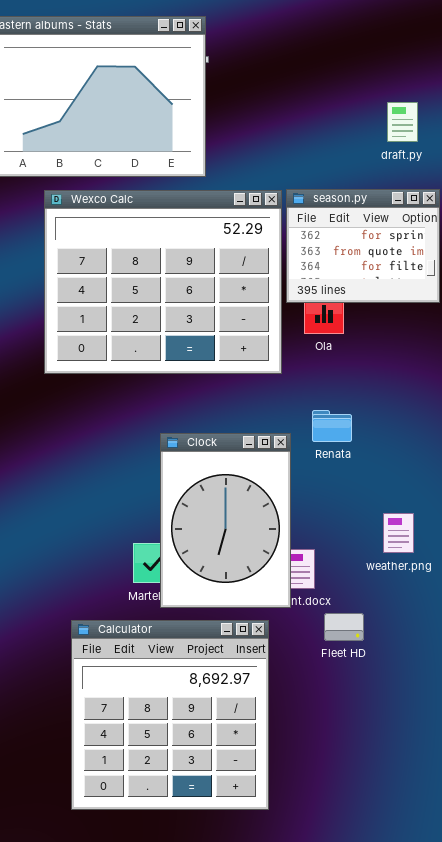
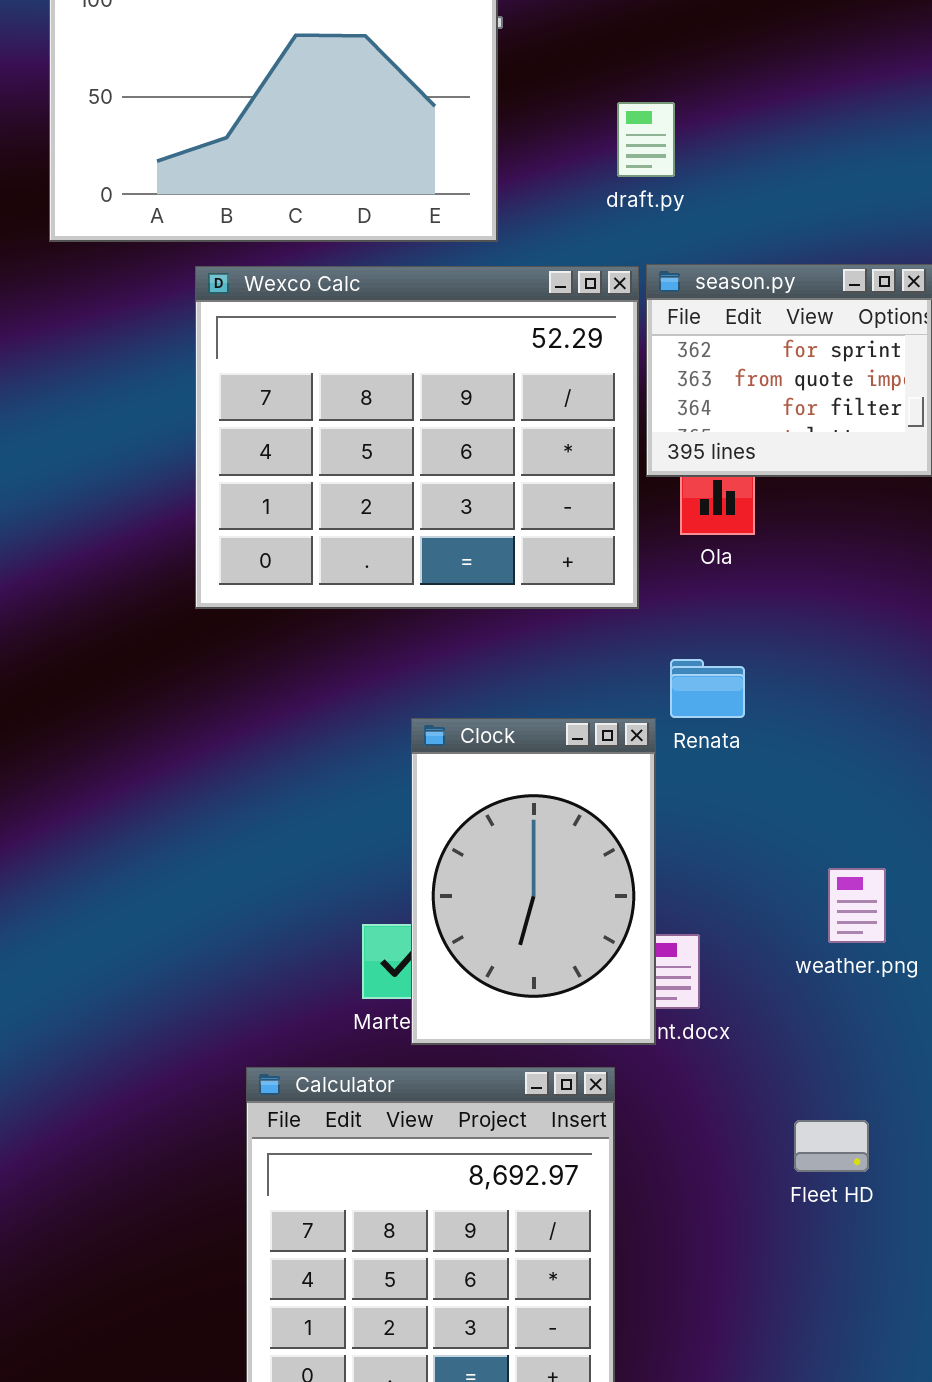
draft.py: [387,102,418,142] -> [617,102,675,177], moved
Renata: [312,410,352,442] -> [670,659,745,718], moved
Fleet HD: [324,613,364,641] -> [794,1120,869,1172], moved

